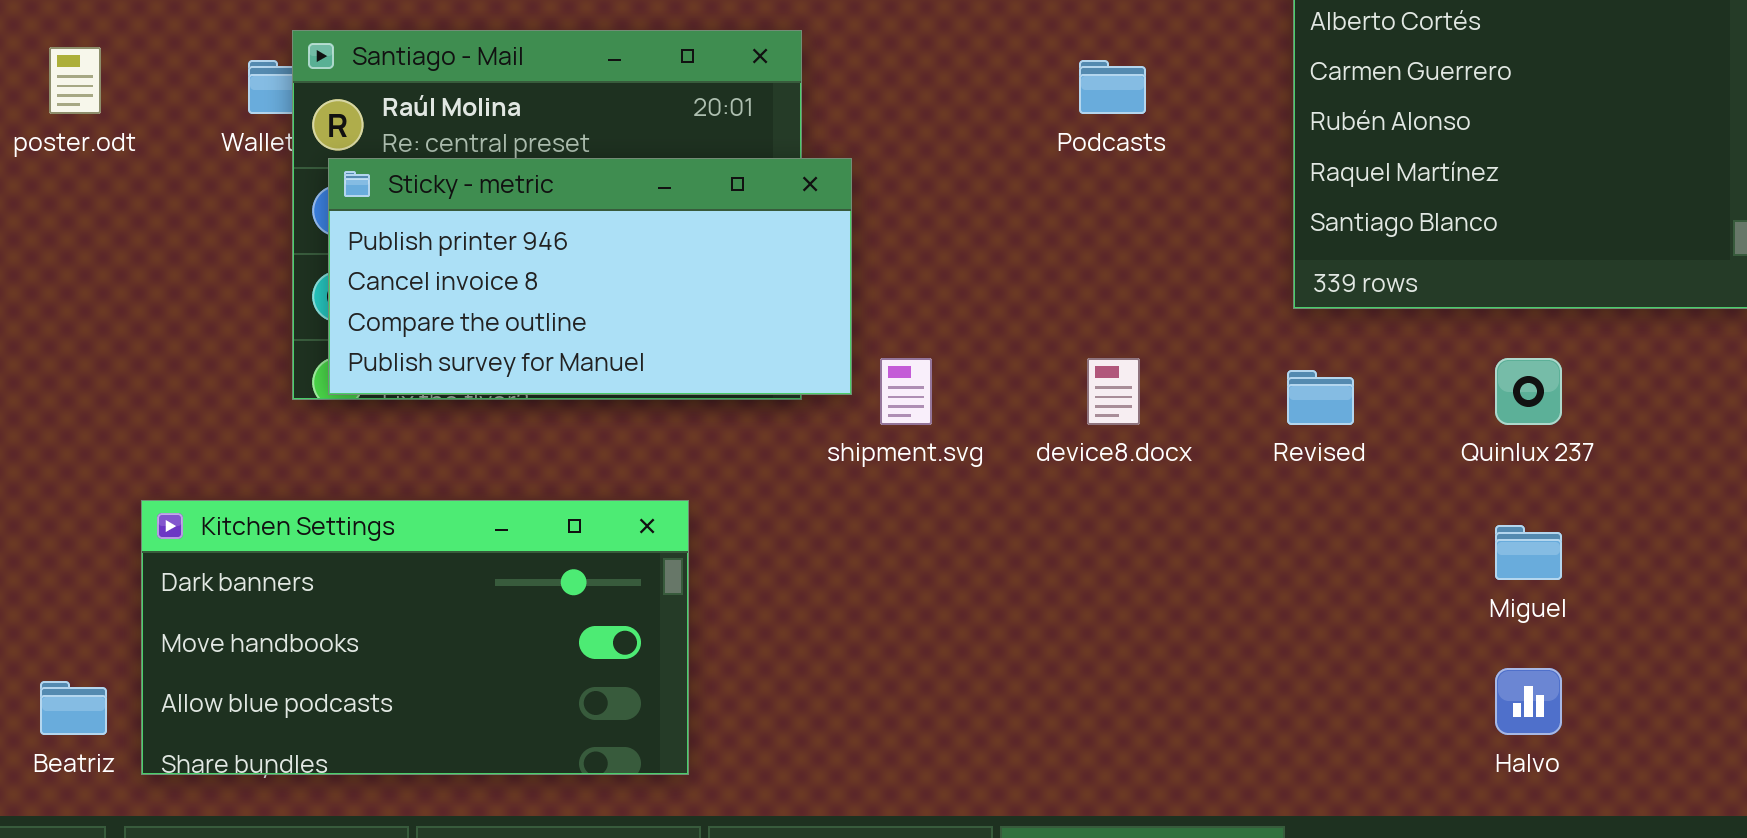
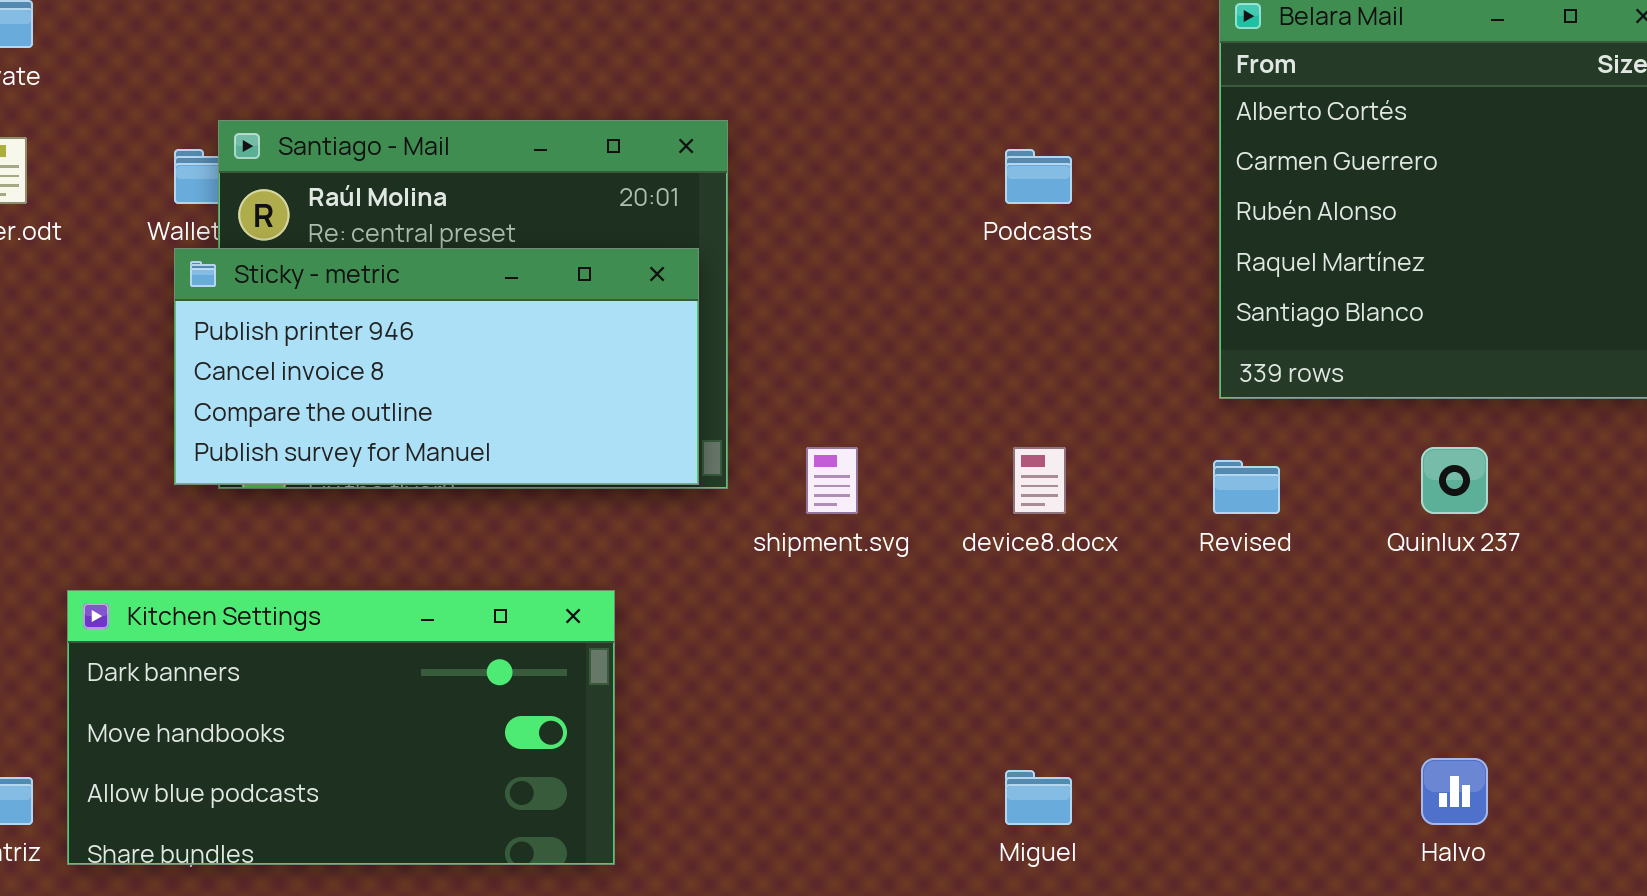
Sticky - metric: [328,158,852,395] -> [174,248,699,485], moved
Miguel: [1495,525,1562,580] -> [1005,770,1072,825], moved

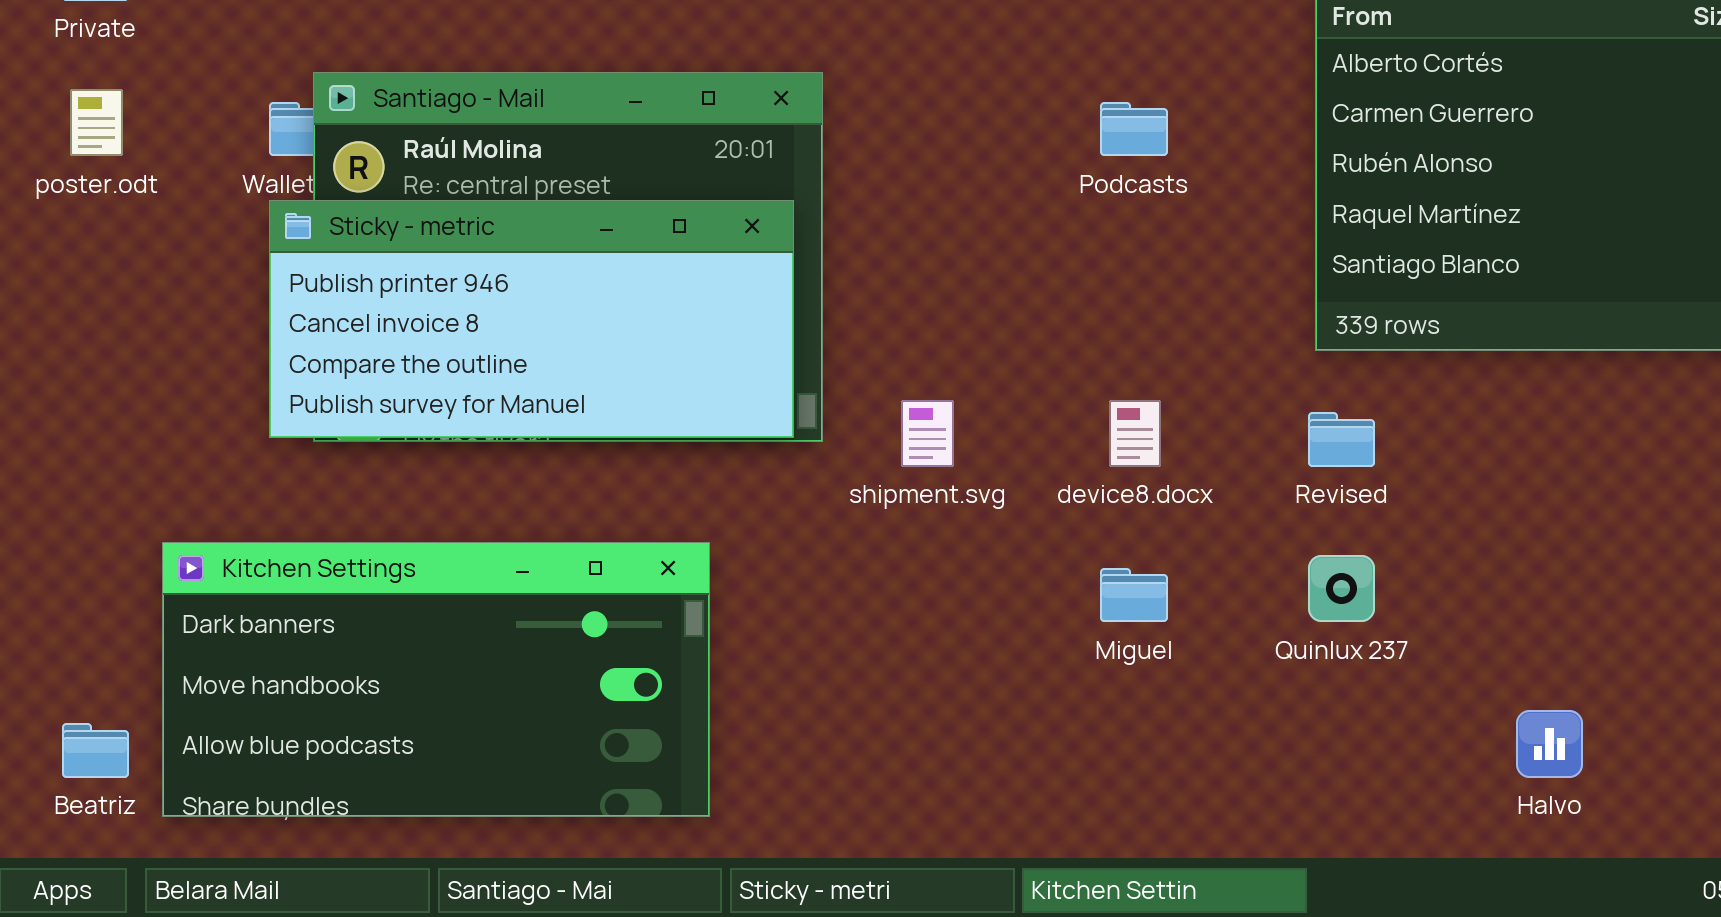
Quinlux 237: [1421,447,1488,514] -> [1308,555,1375,622], moved
Miguel: [1005,770,1072,825] -> [1100,568,1168,622], moved

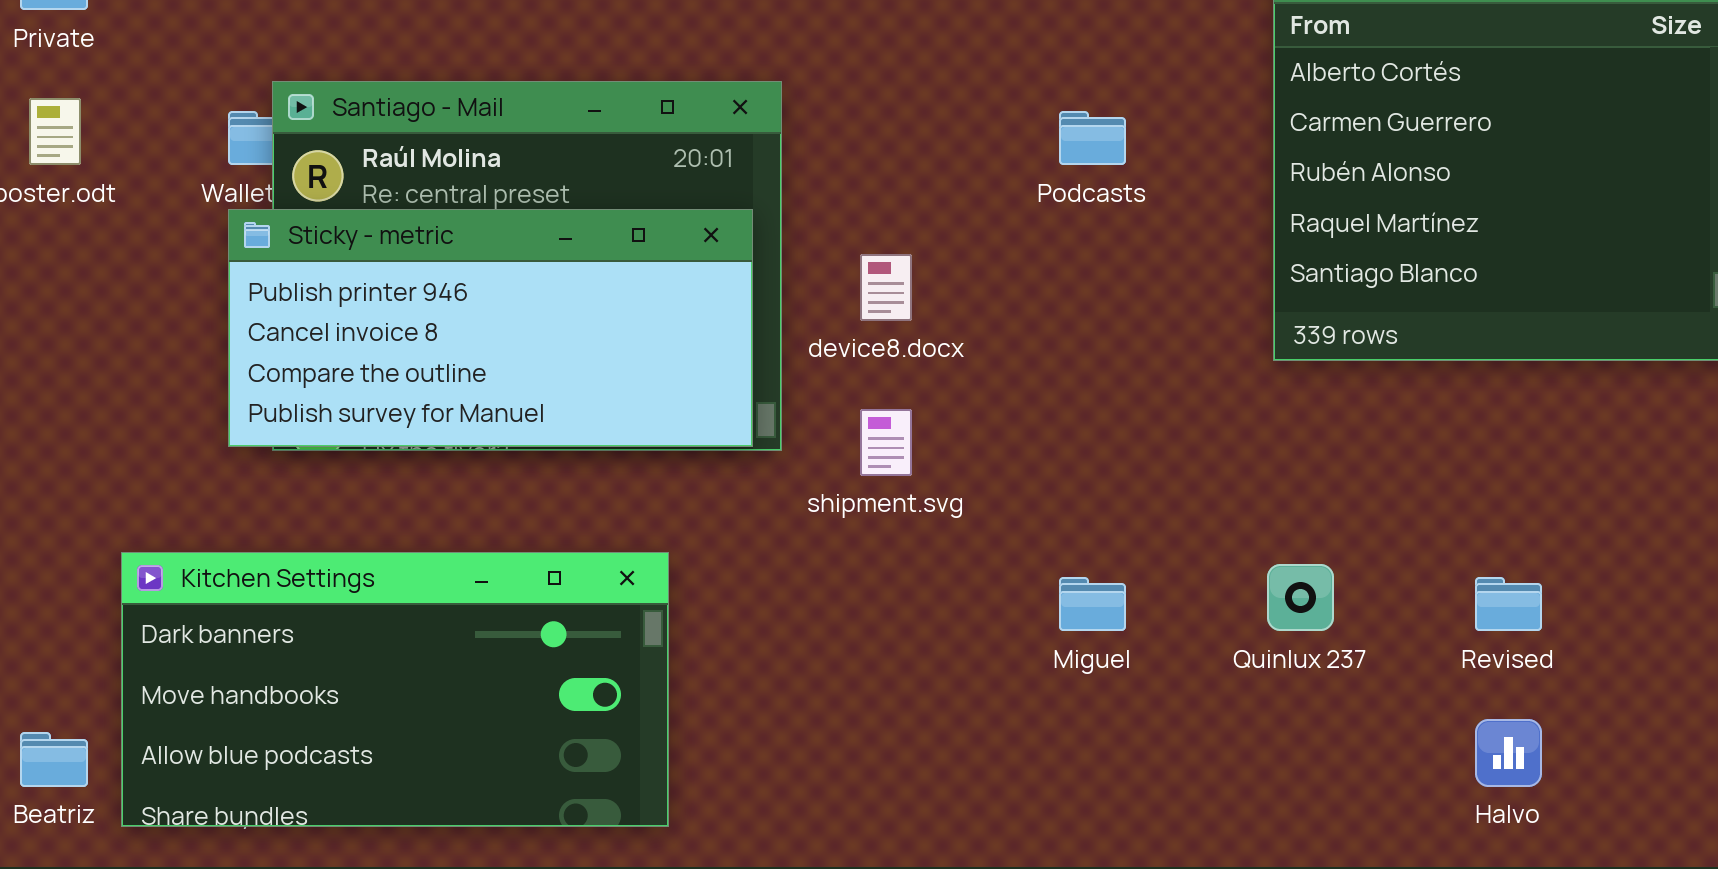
device8.docx: [1109,400,1161,467] -> [860,254,912,321], moved
Revised: [1308,412,1375,467] -> [1475,577,1542,631], moved

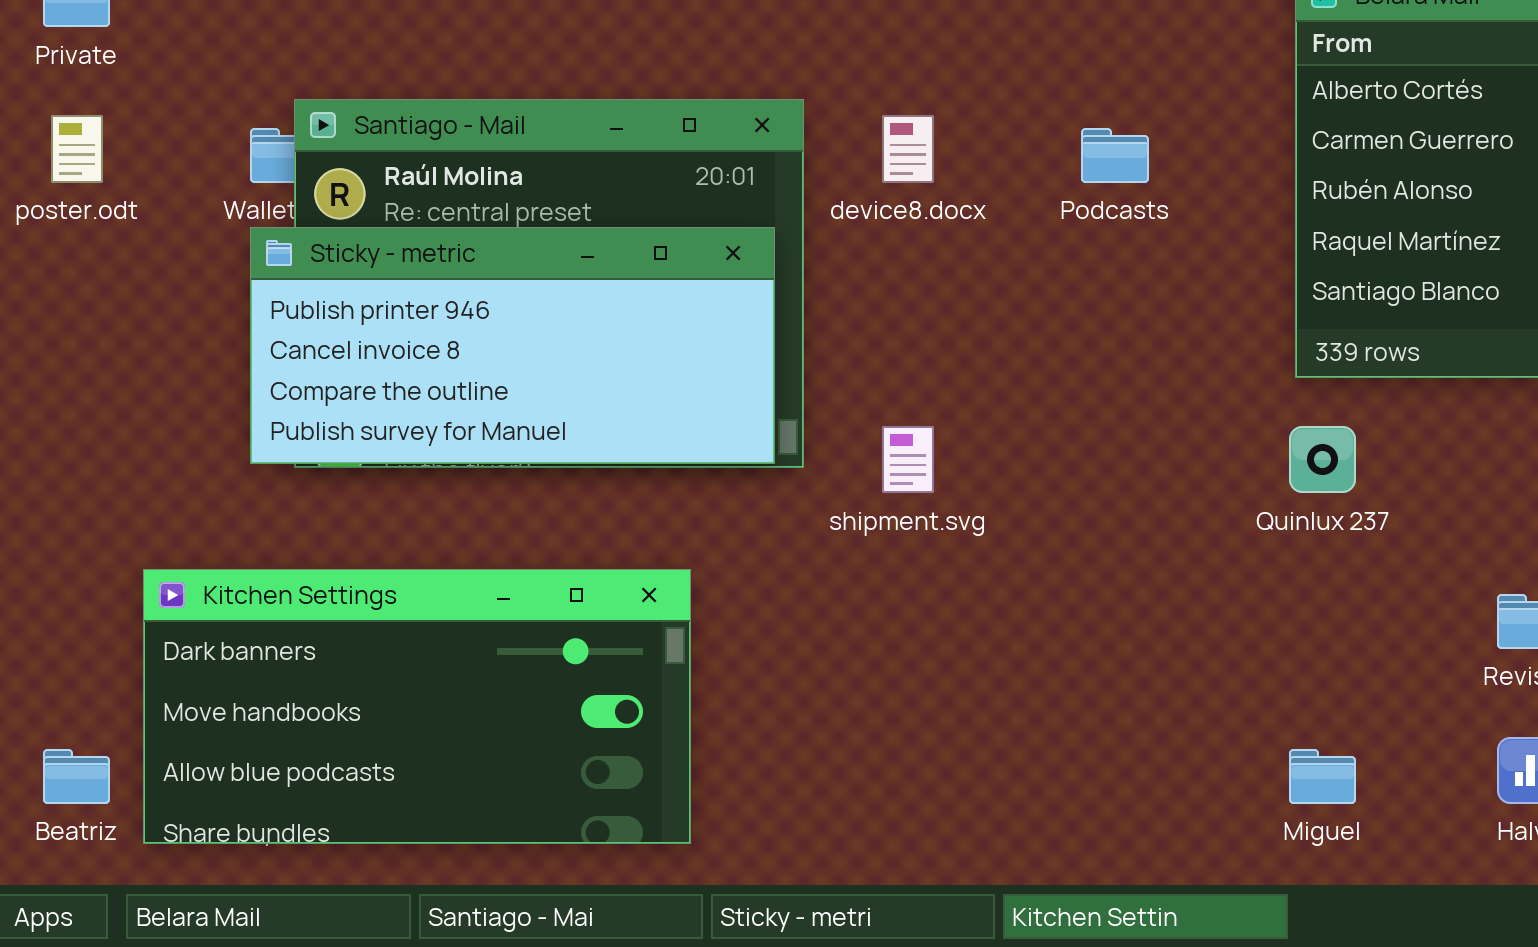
device8.docx: [860,254,912,321] -> [882,115,934,183], moved
Quinlux 237: [1267,564,1334,631] -> [1289,426,1356,493], moved
Miguel: [1059,577,1126,631] -> [1289,749,1356,804], moved

